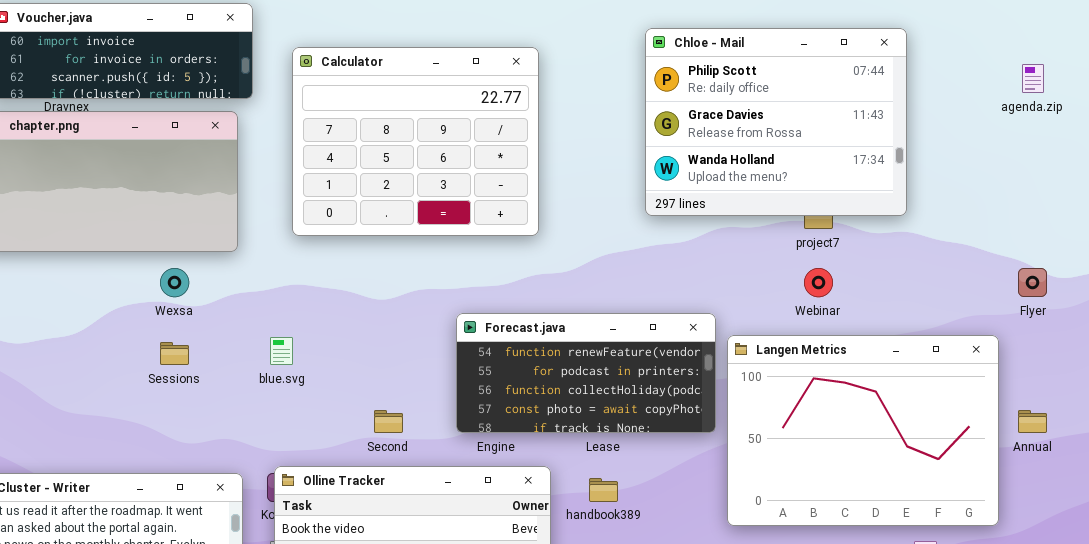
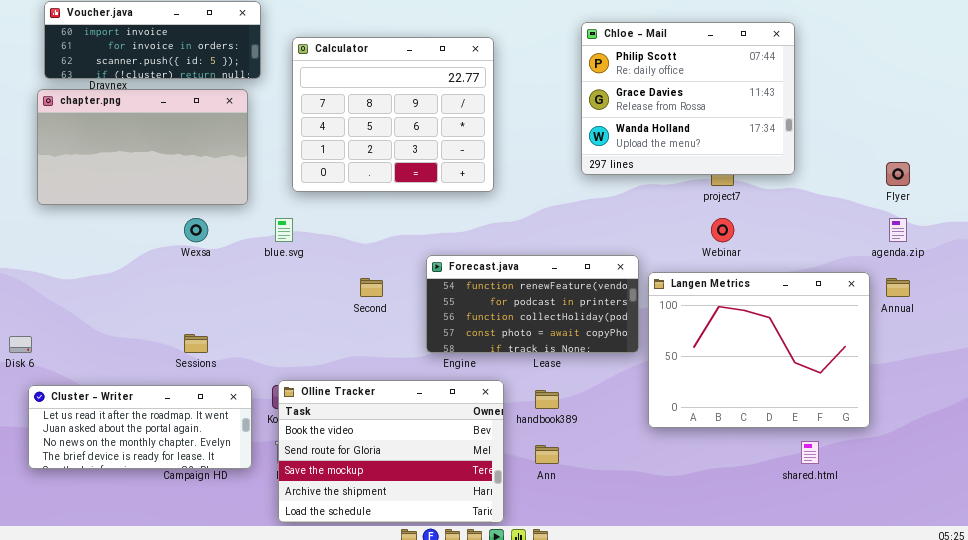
agenda.zip: [1022,64,1044,93] -> [889,218,907,242], moved
Flyer: [1018,268,1047,297] -> [886,162,910,186], moved
blue.svg: [270,337,293,365] -> [275,218,293,242], moved
Sessions: [160,342,189,365] -> [184,334,208,353], moved
Second: [374,410,403,433] -> [360,278,383,297], moved
Annual: [1018,410,1047,433] -> [886,278,910,297], moved

